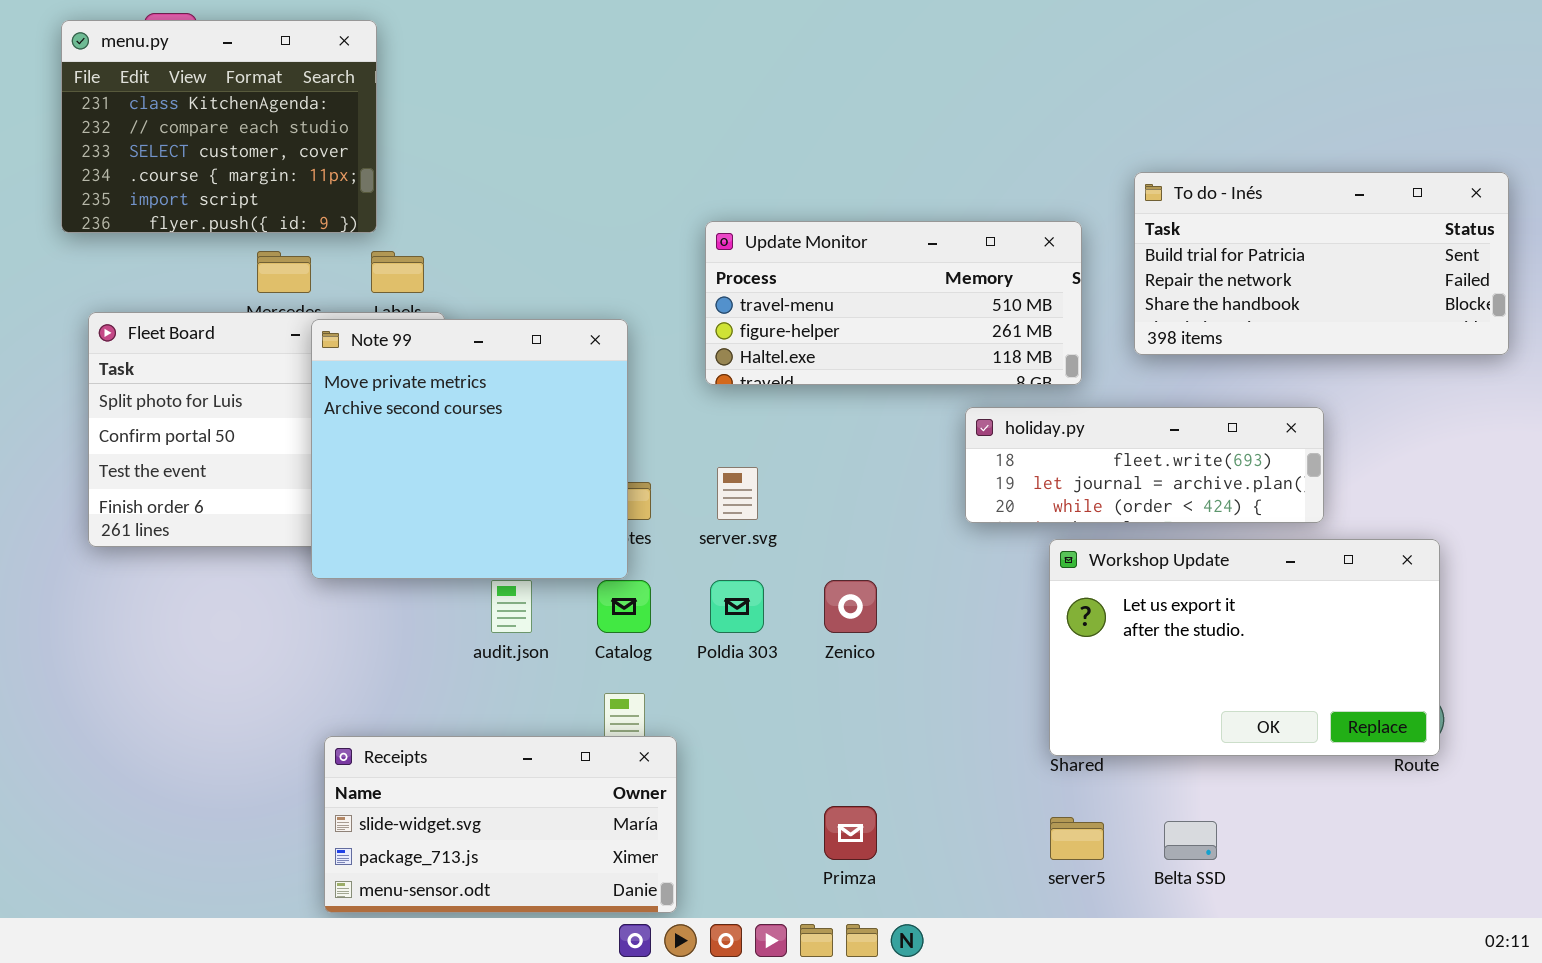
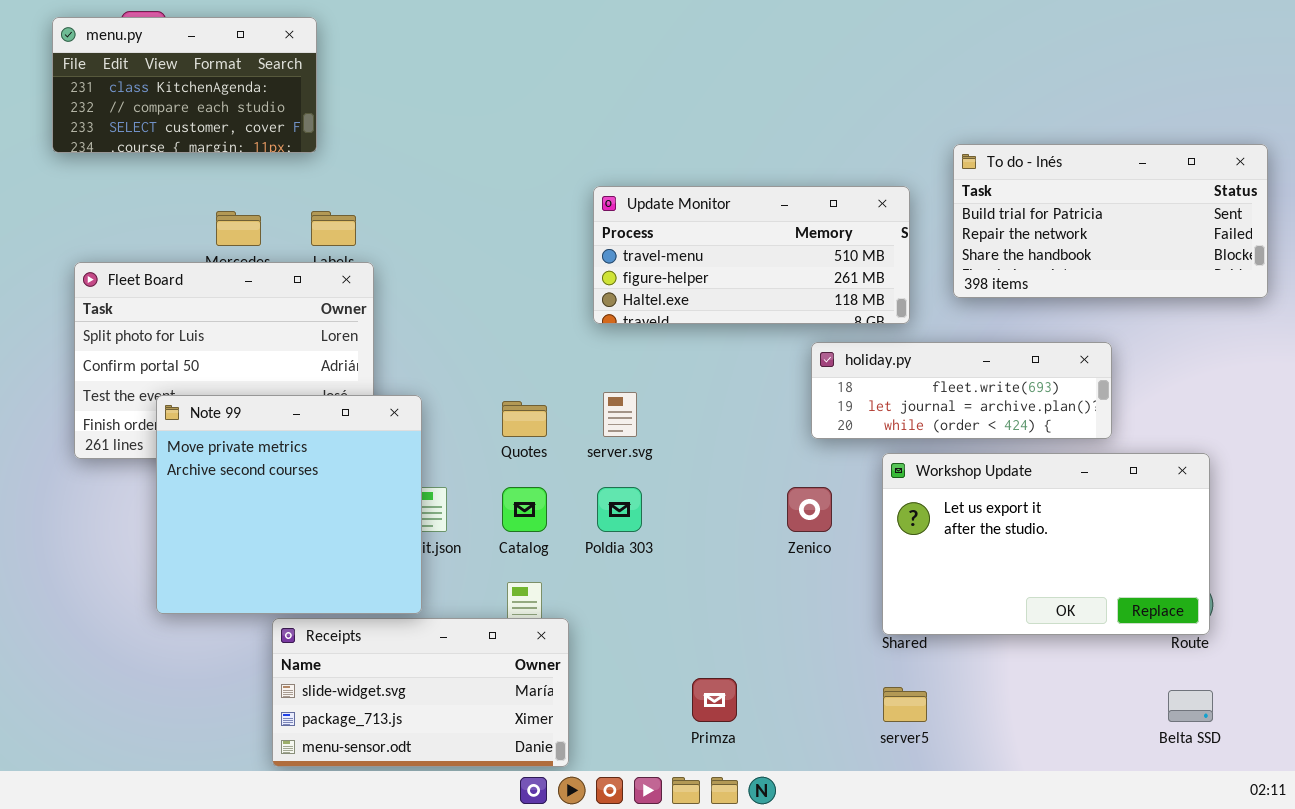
menu.py: [61,20,377,233] -> [52,17,317,153], resized
Note 99: [311,319,628,579] -> [156,395,422,614], moved
Zenico: [824,580,877,633] -> [787,487,832,532], moved
Belta SSD: [1164,821,1217,860] -> [1168,690,1213,722], moved

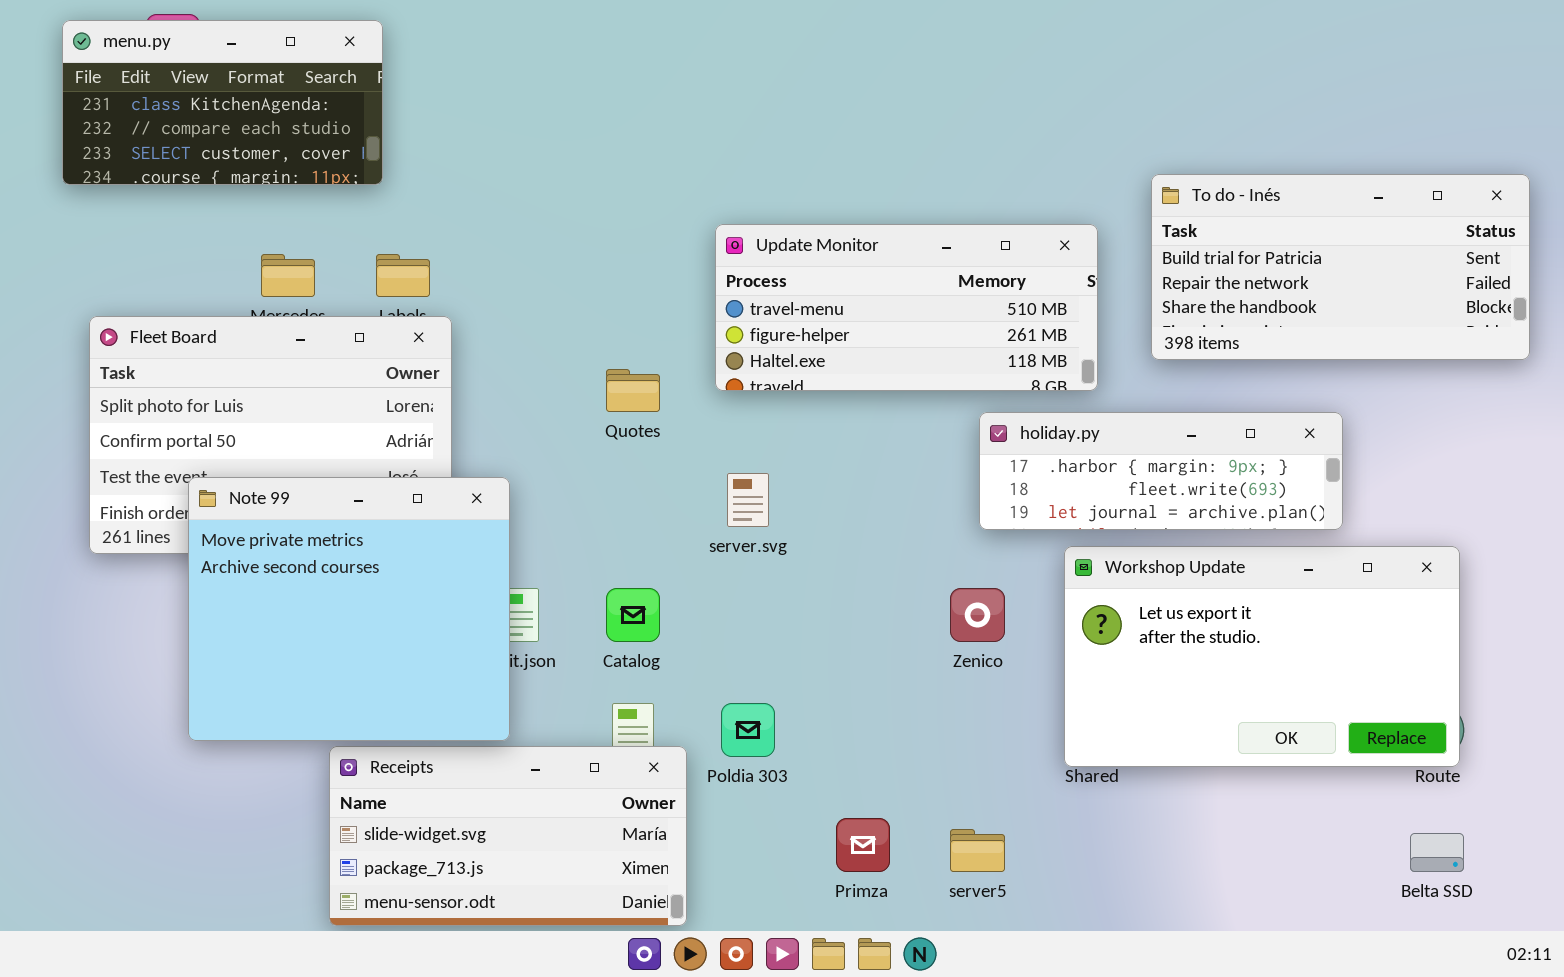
holiday.py: [811,342,1112,439] -> [979,412,1343,530], scrolled up 1 row
Quotes: [502,401,547,437] -> [606,369,660,412], moved
Poldia 303: [597,487,642,532] -> [721,703,775,757], moved
server5: [883,687,927,722] -> [950,829,1005,872], moved

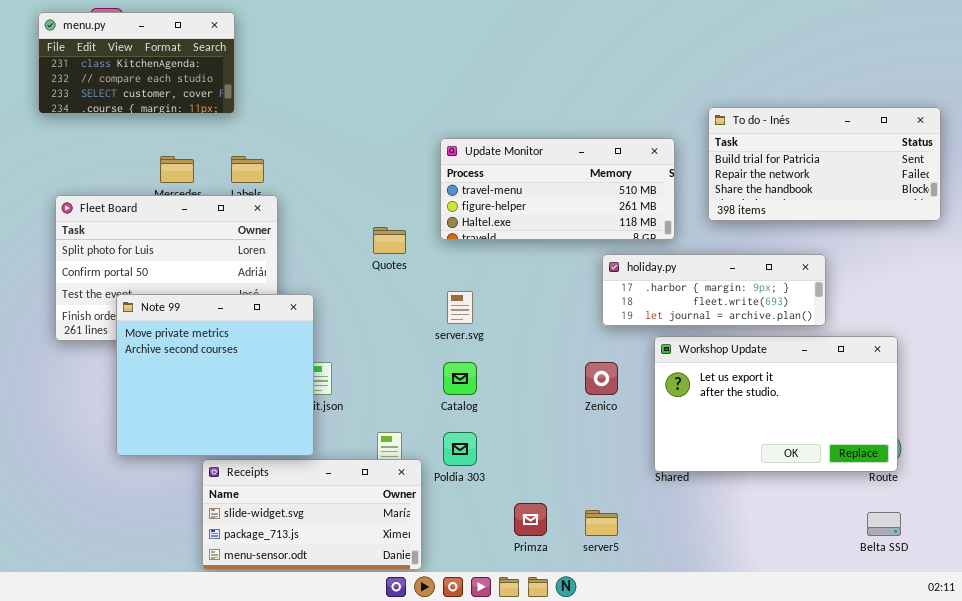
Catalog: [606,588,660,642] -> [443,362,477,395], moved

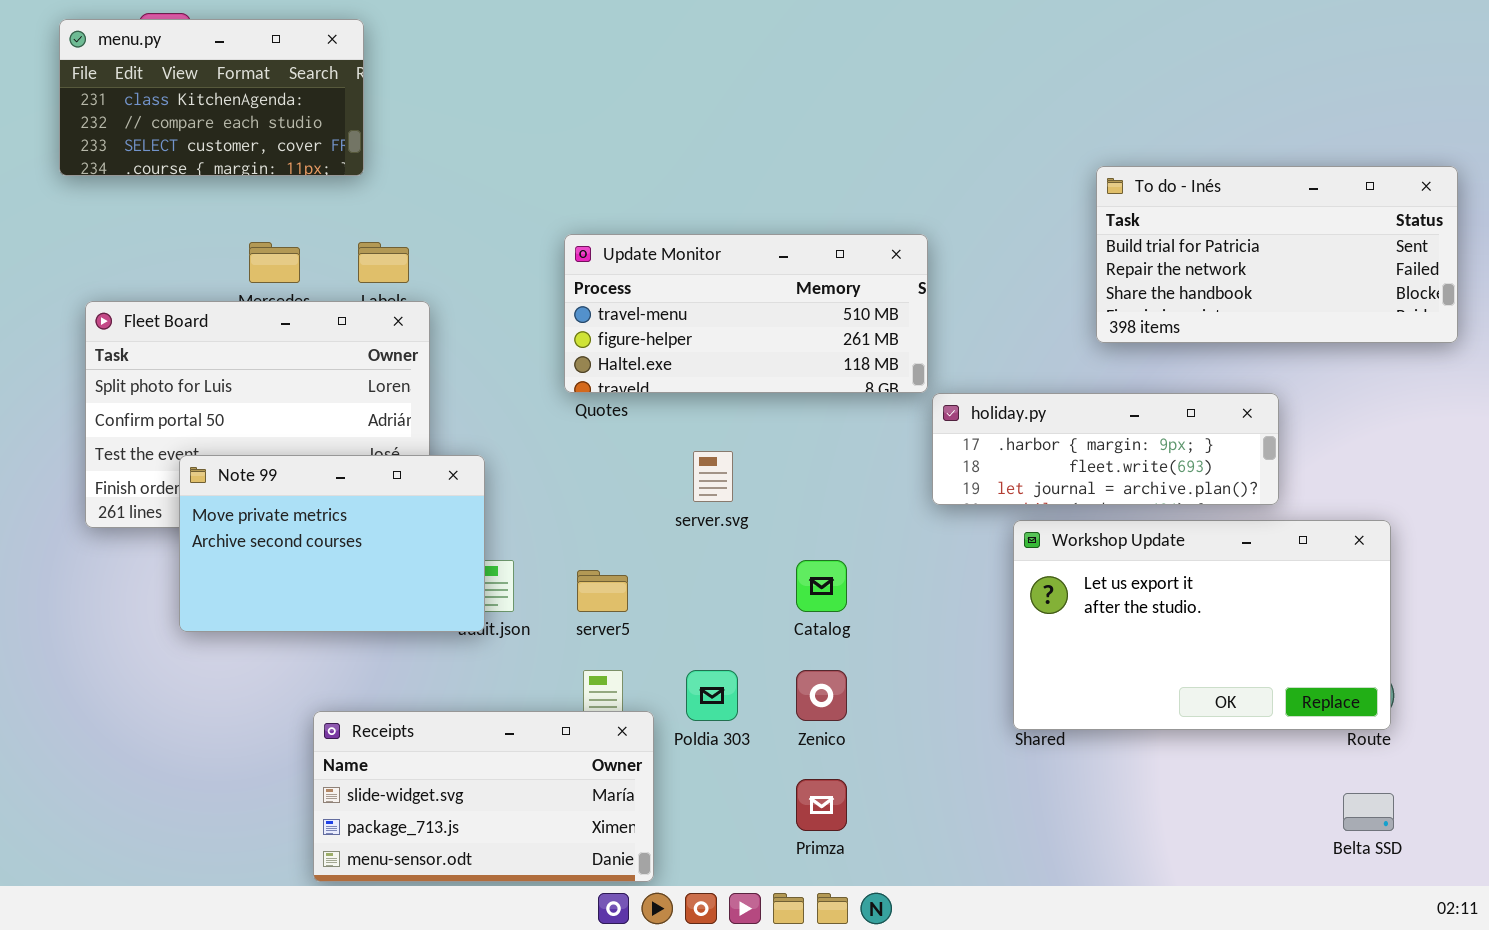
Update Monitor: [440,138,675,240] -> [564,234,928,393], moved
Note 99: [116,294,314,456] -> [179,455,485,632], resized
Catalog: [443,362,477,395] -> [796,560,847,612], moved
Zenico: [585,362,618,395] -> [796,670,847,721], moved
server5: [585,510,618,536] -> [577,570,628,612], moved

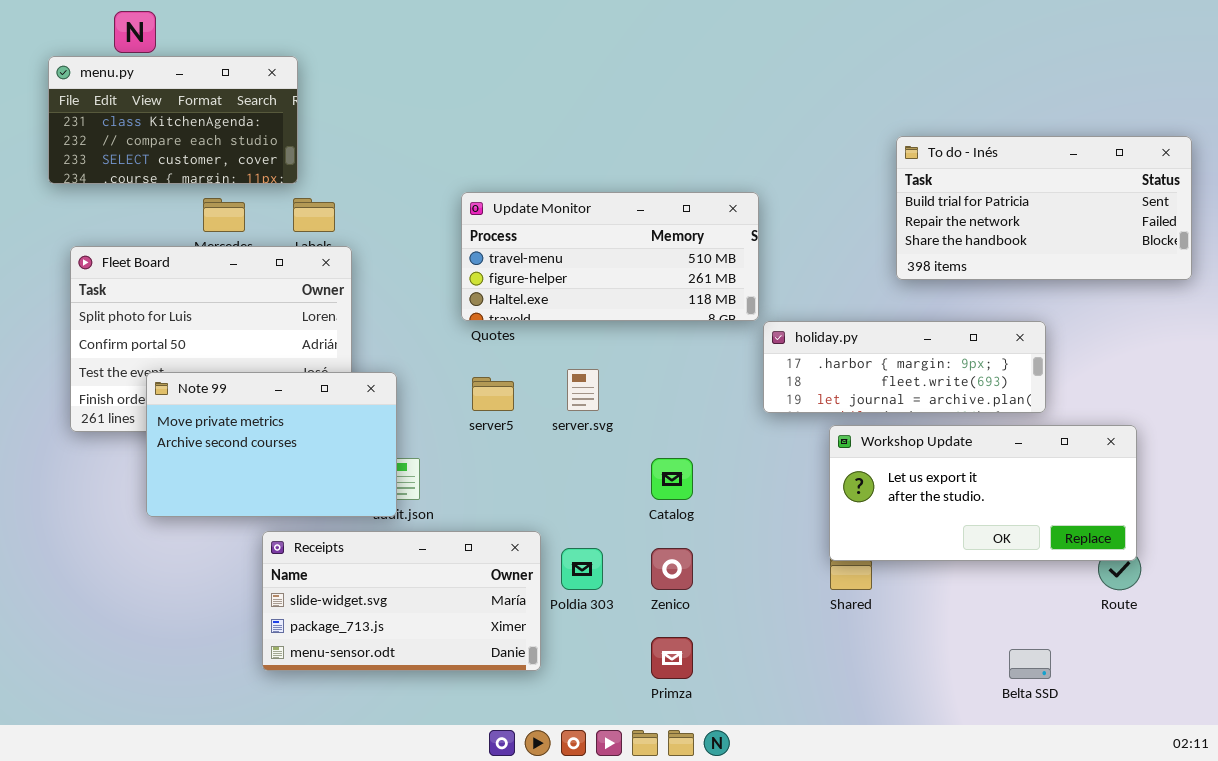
menu.py: [59,19,364,176] -> [48,56,298,184], moved
Workshop Update: [1013,520,1391,730] -> [829,425,1137,561], resized
server5: [577,570,628,612] -> [472,377,514,411], moved
Receipts: [313,711,654,882] -> [262,531,541,671], moved
Belta SSD: [1343,793,1394,831] -> [1009,649,1051,679], moved

